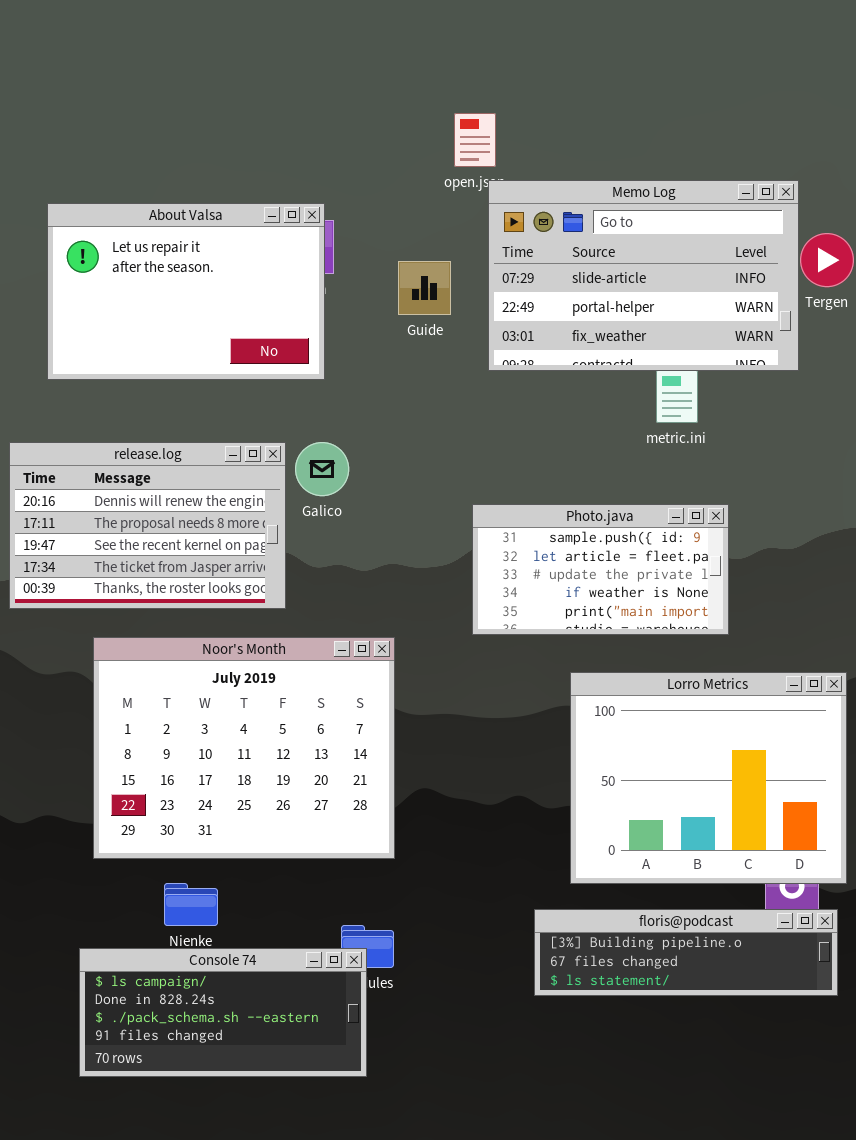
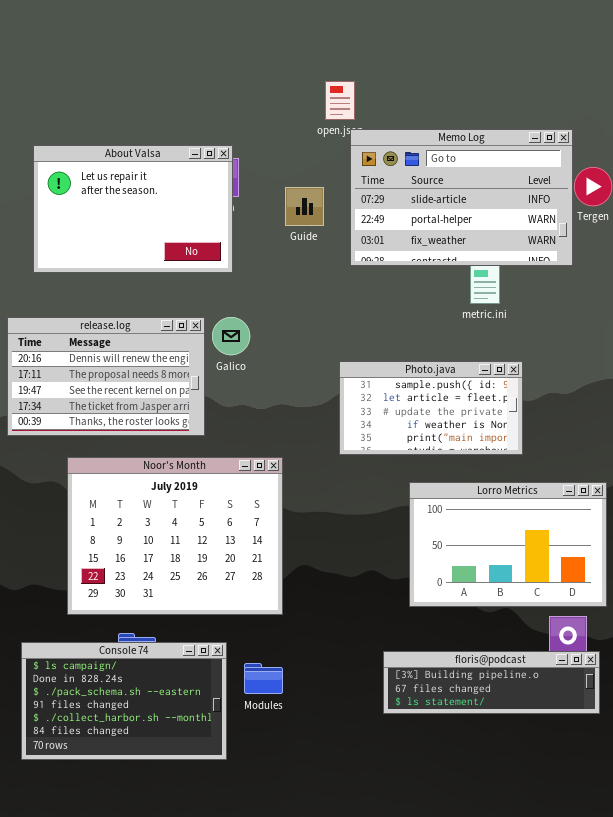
Lorro Metrics: [570,672,847,884] -> [409,482,607,607], resized
Console 74: [79,948,367,1077] -> [21,642,227,760], moved, resized

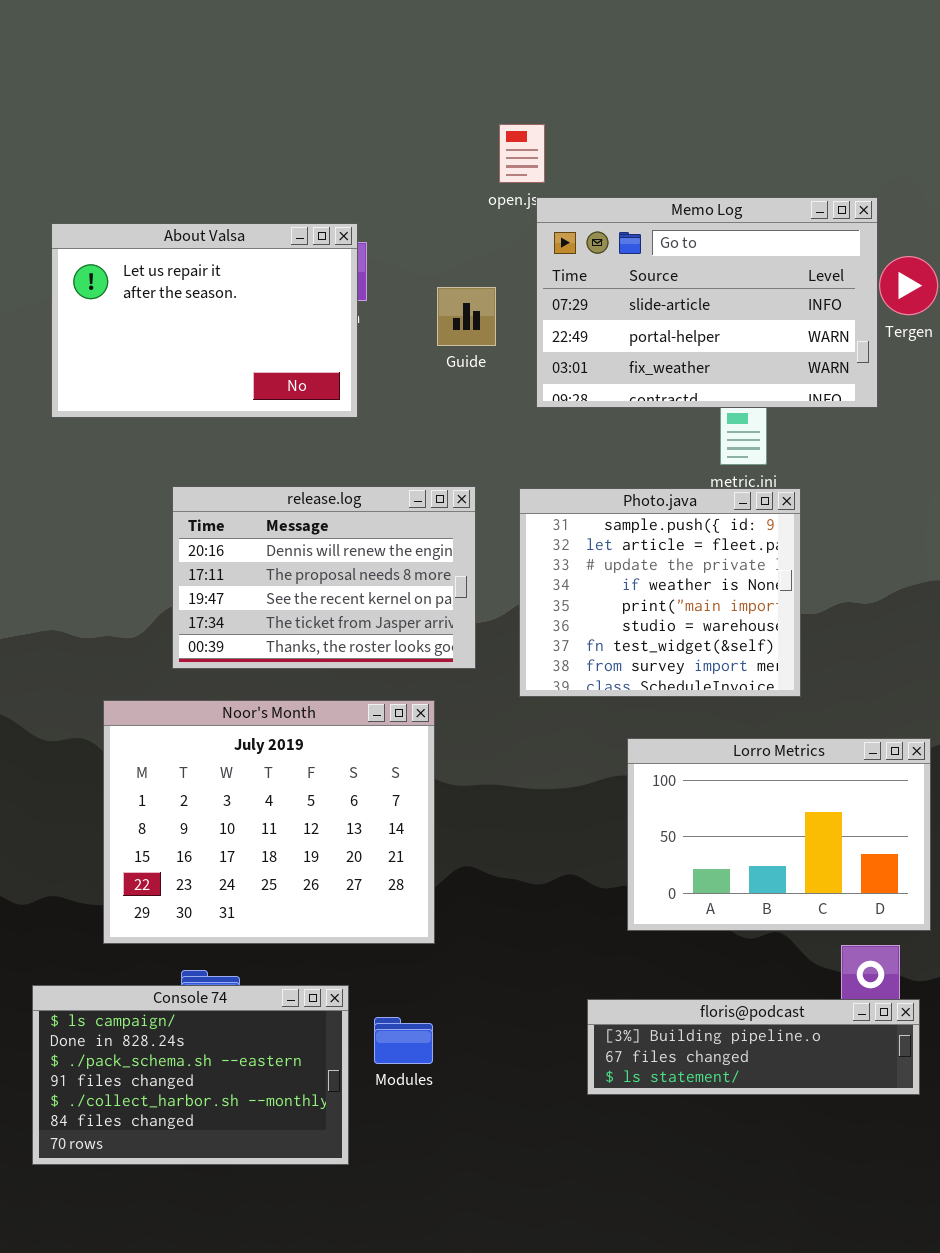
release.log: [7,317,205,436] -> [172,486,476,669], moved
Photo.java: [339,361,523,455] -> [519,488,801,697], resized

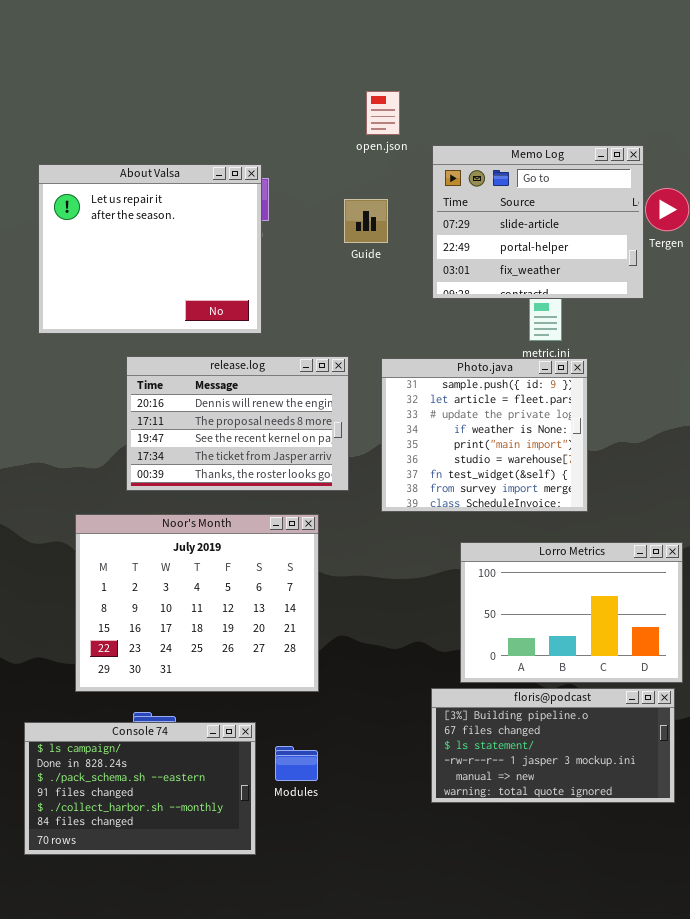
Memo Log: [536,197,878,408] -> [432,145,644,299], resized
About Valsa: [51,223,358,418] -> [38,164,262,334], resized
Guide: [437,287,496,346] -> [344,199,388,243], moved
floris@podcast: [587,999,920,1095] -> [431,688,675,803], resized

